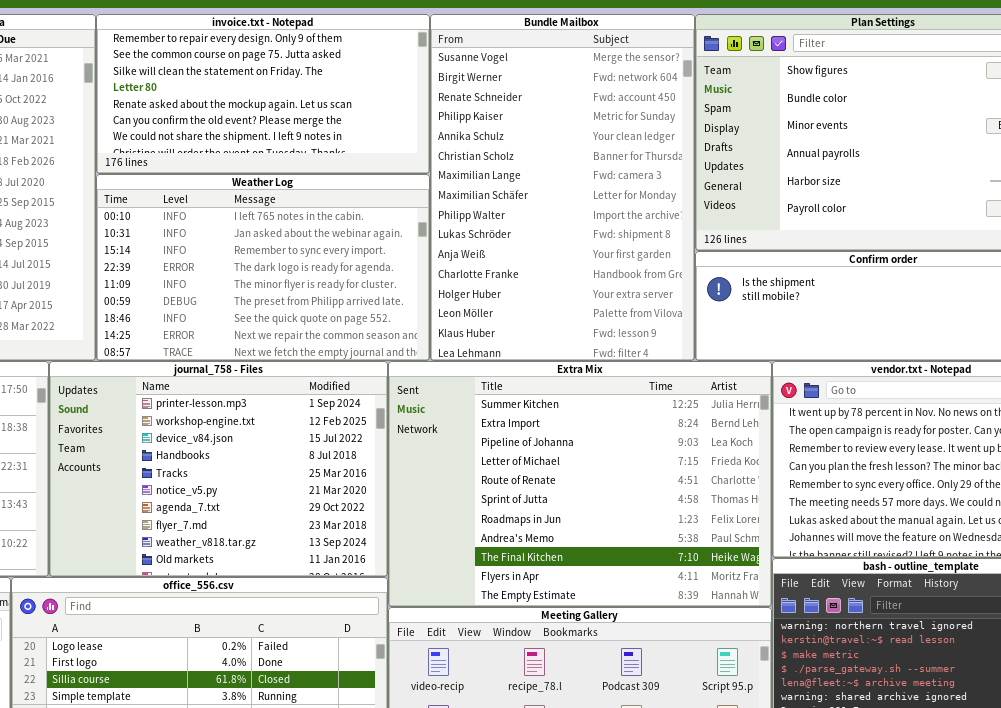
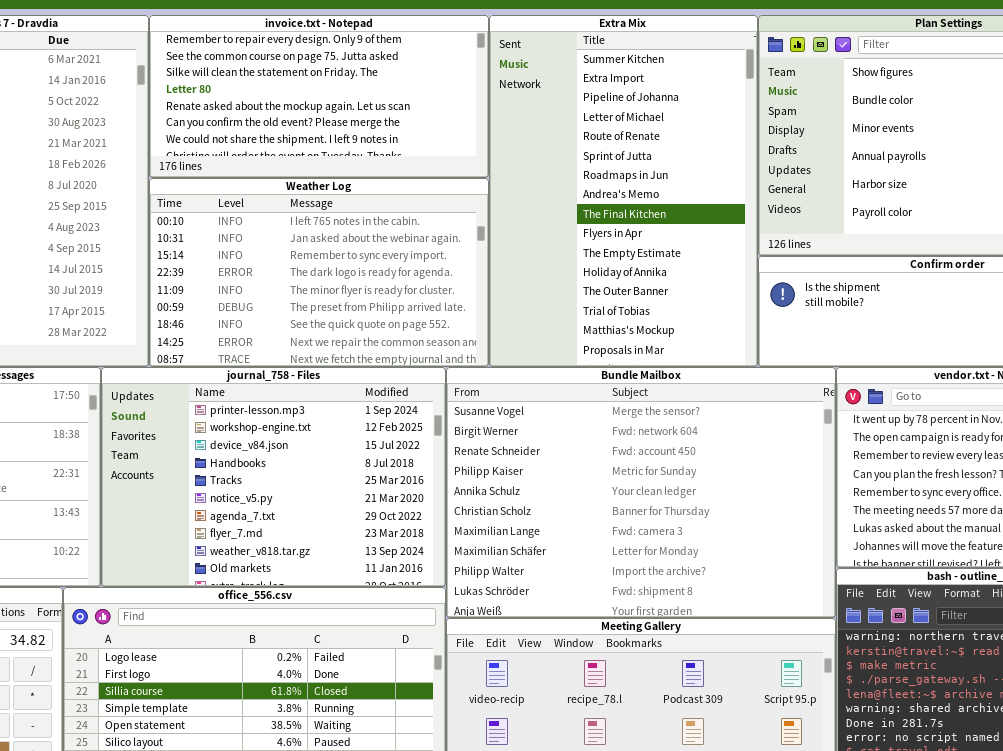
Bundle Mailbox: [430,14,695,361] -> [446,367,836,618], moved, resized
Extra Mix: [388,361,772,607] -> [489,15,758,367], moved, resized

